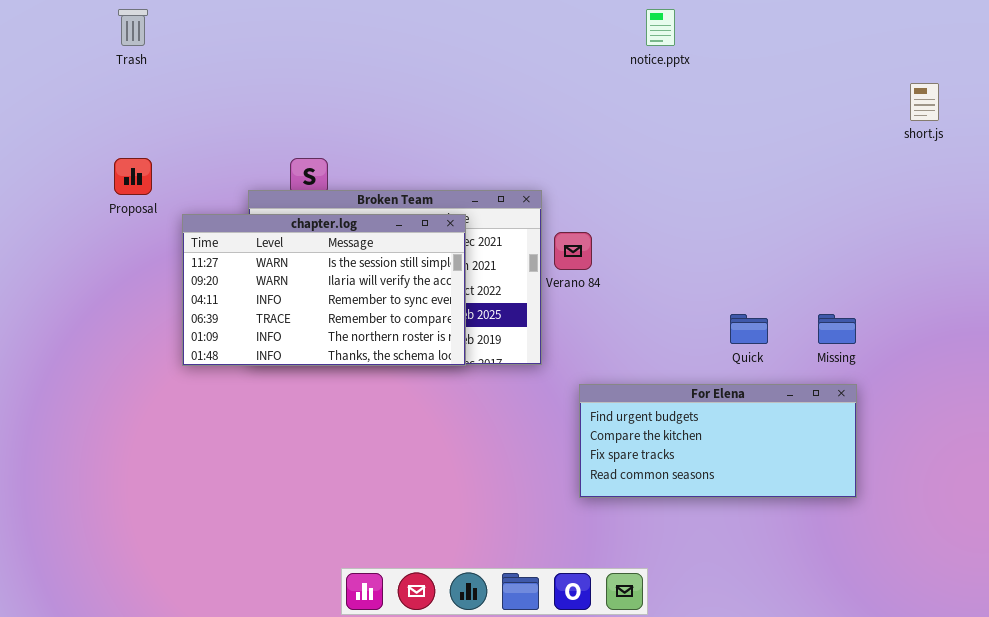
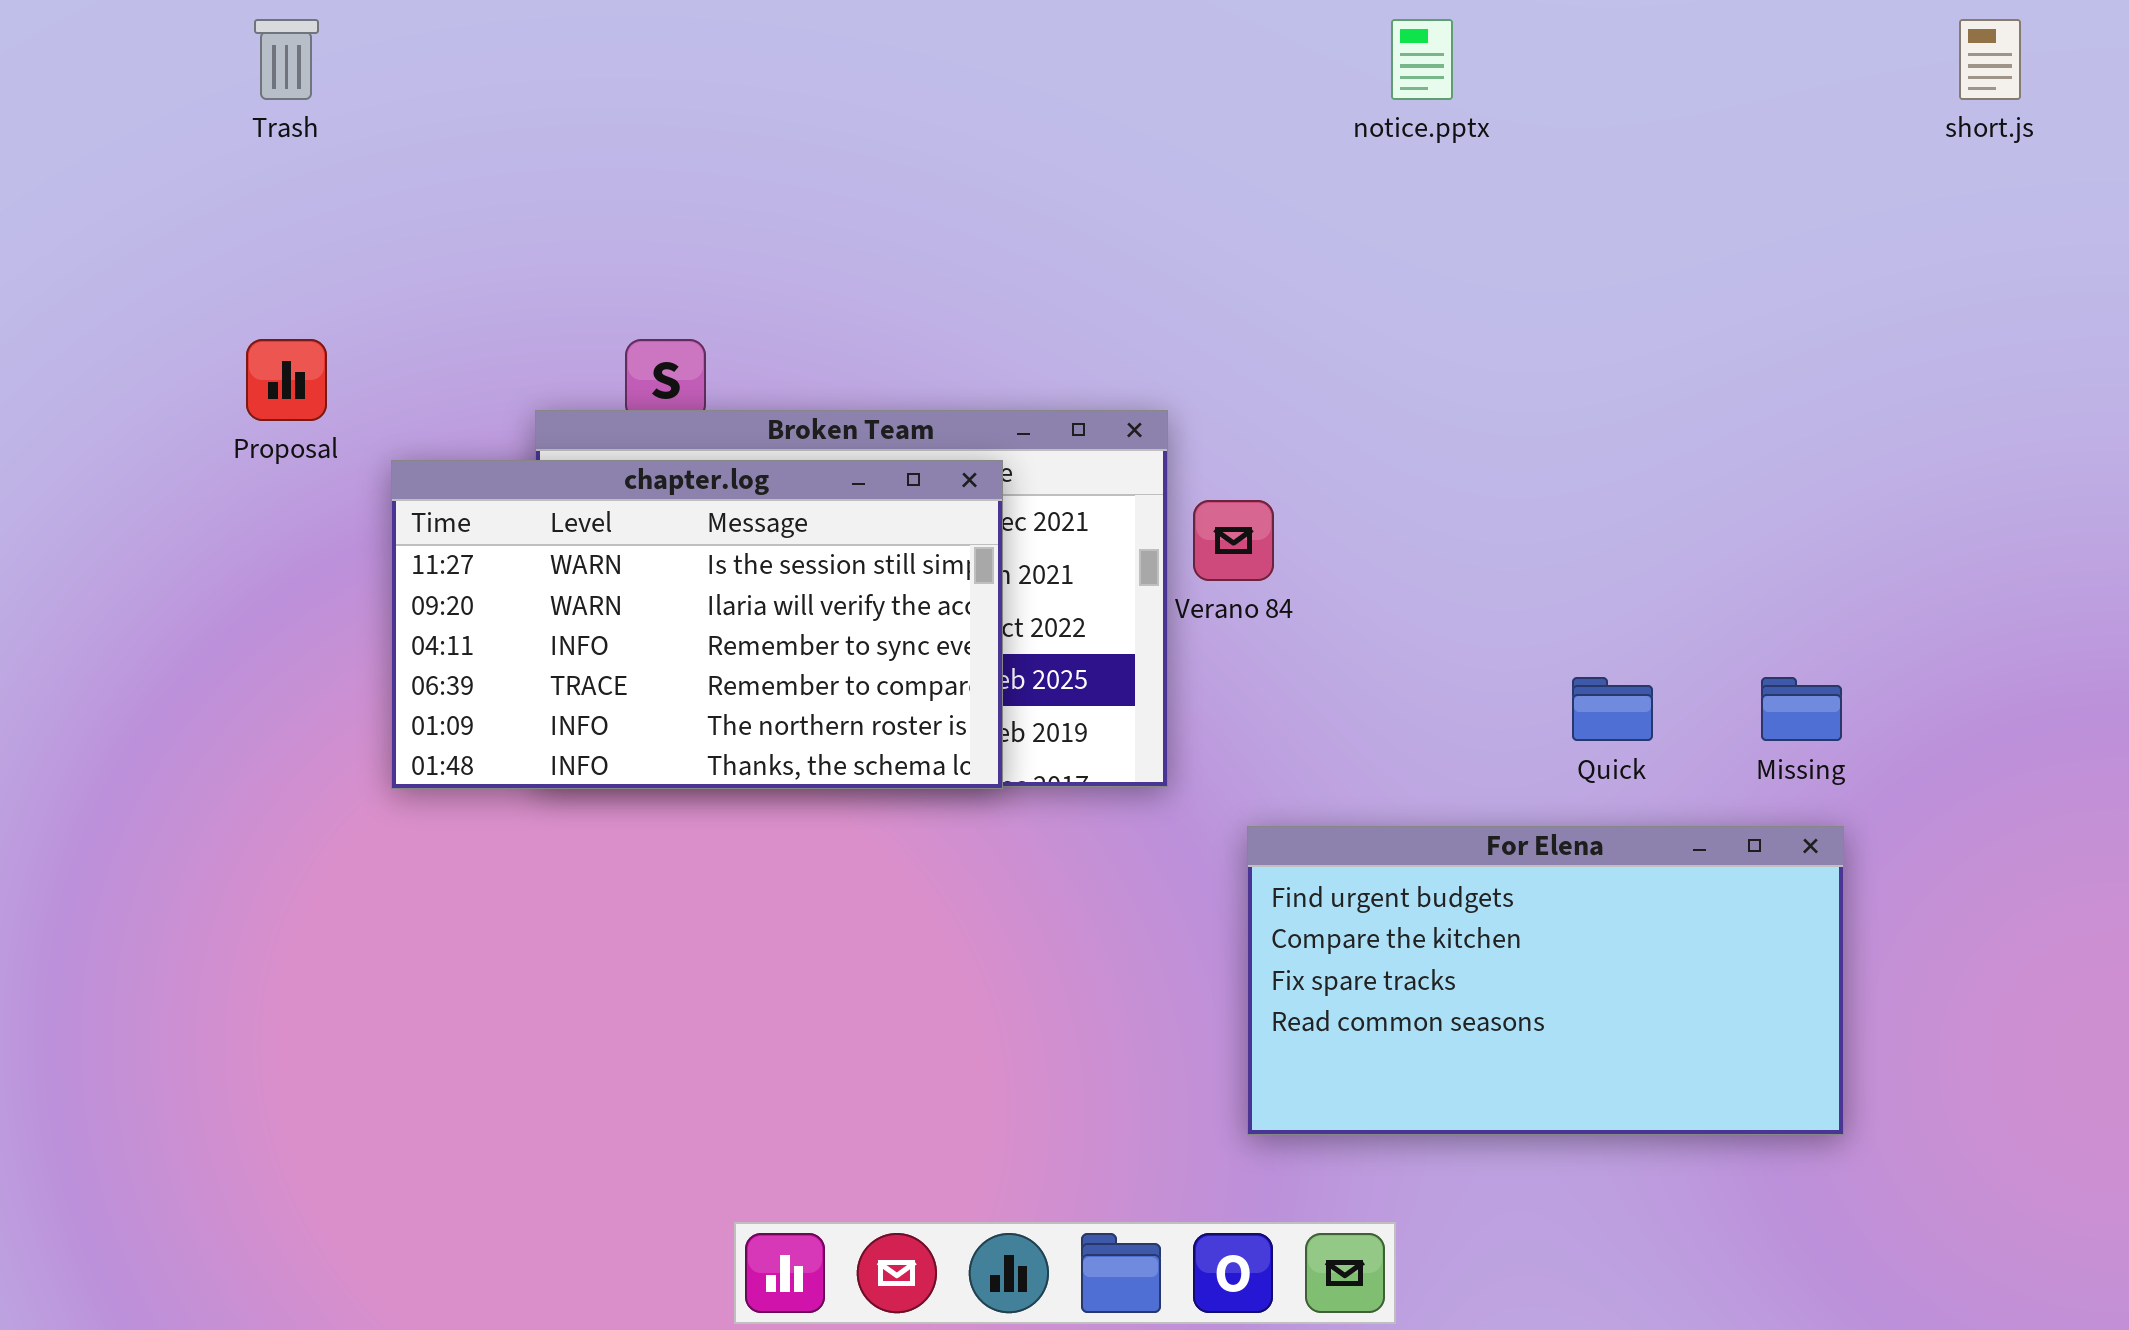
short.js: [910,83,939,121] -> [1959,19,2021,100], moved
For Elena: [579,384,857,498] -> [1247,826,1844,1135], resized

